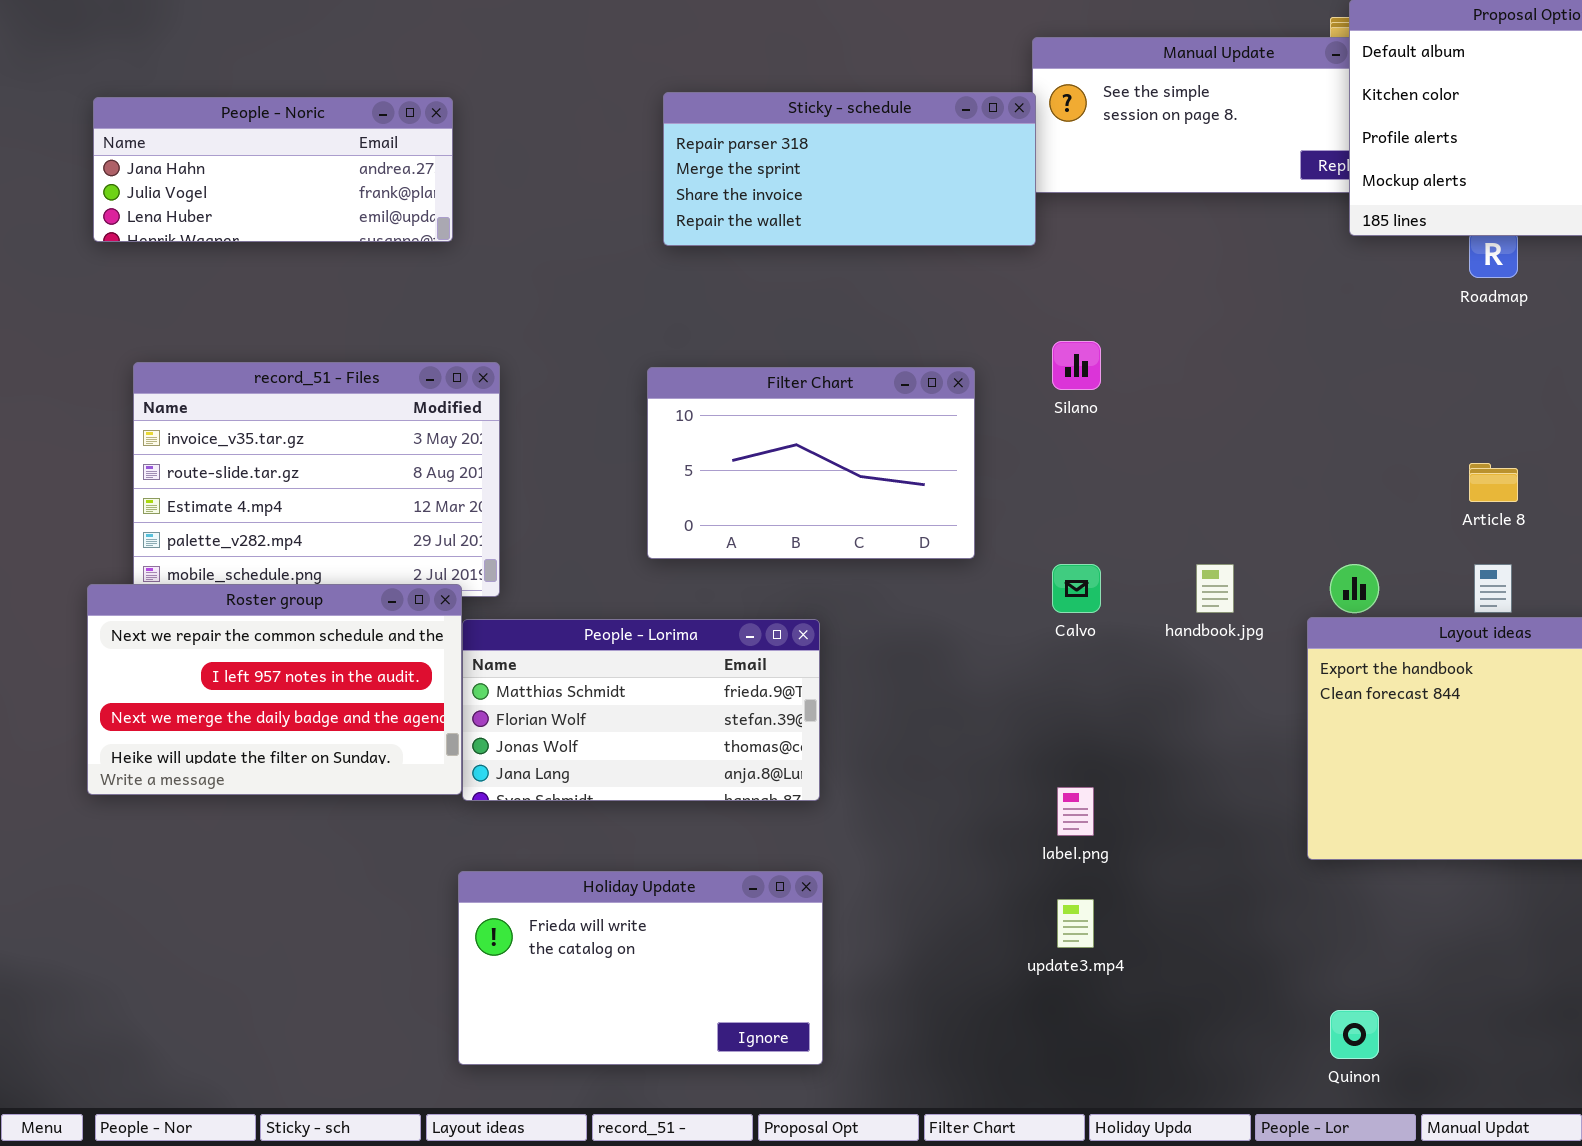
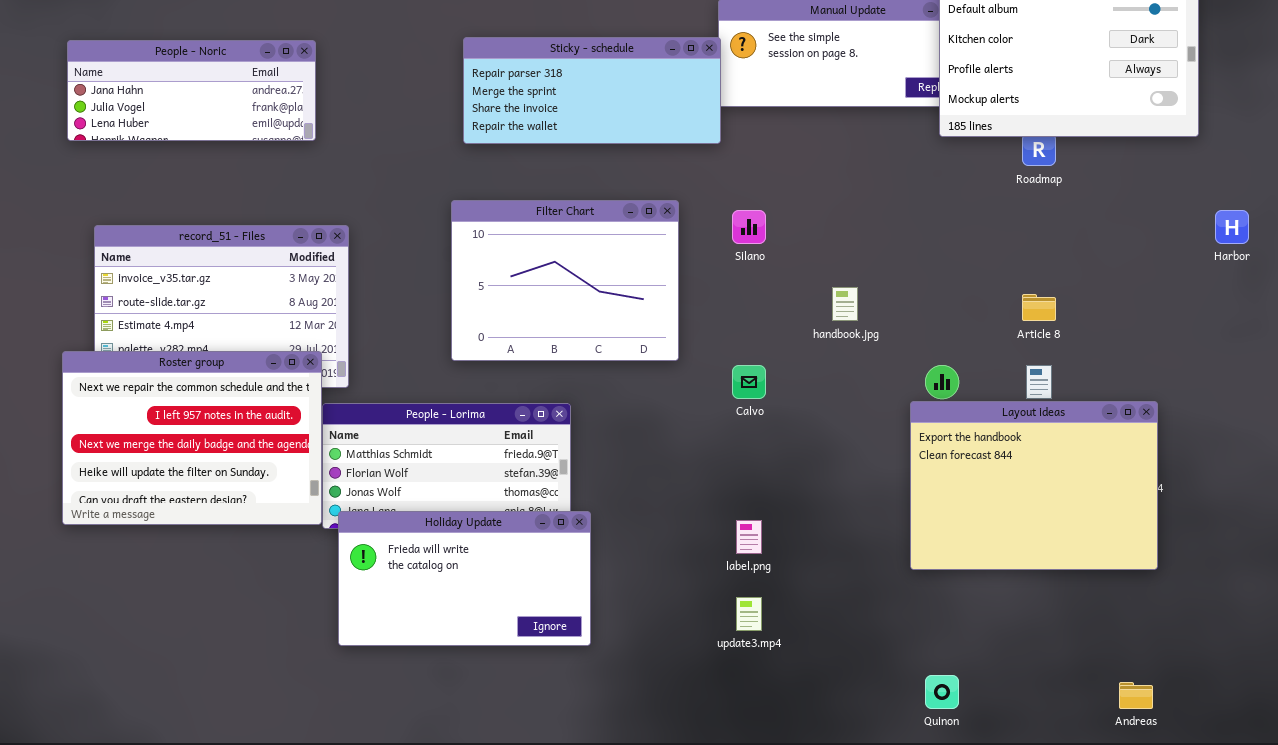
Filter Chart: [647,367,975,559] -> [451,200,679,361], resized
handbook.jpg: [1196,564,1234,613] -> [832,287,858,321], moved
Roster group: [87,584,462,795] -> [62,351,322,525], resized
Holiday Update: [458,871,823,1065] -> [338,511,591,646], moved

